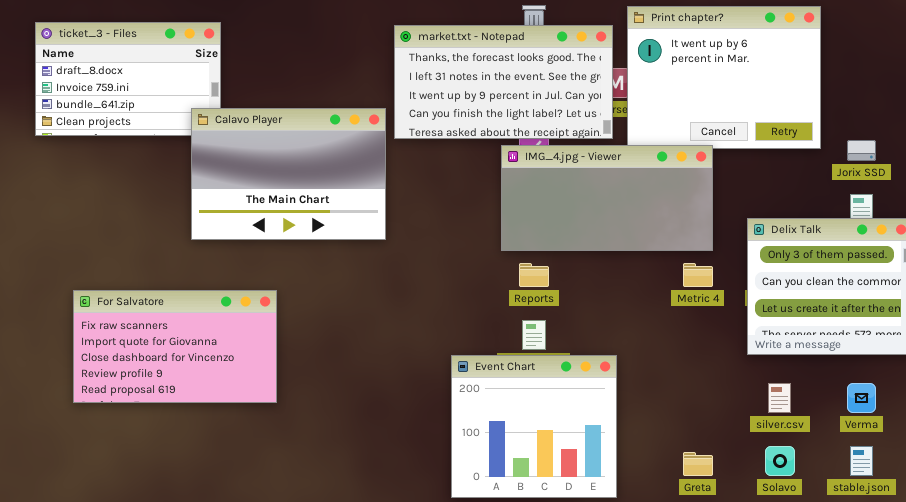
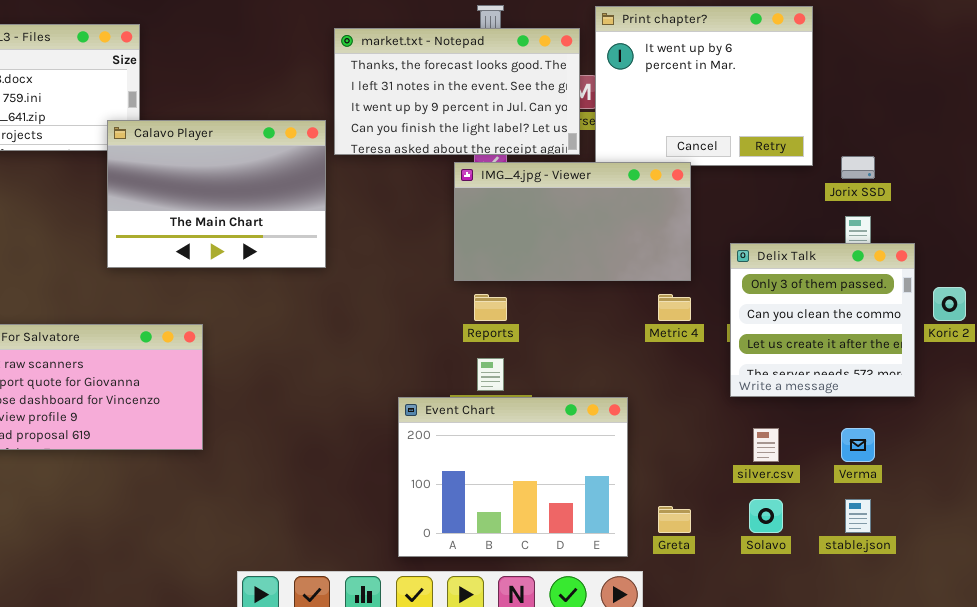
Event Chart: [451,355,617,498] -> [398,397,628,557], resized

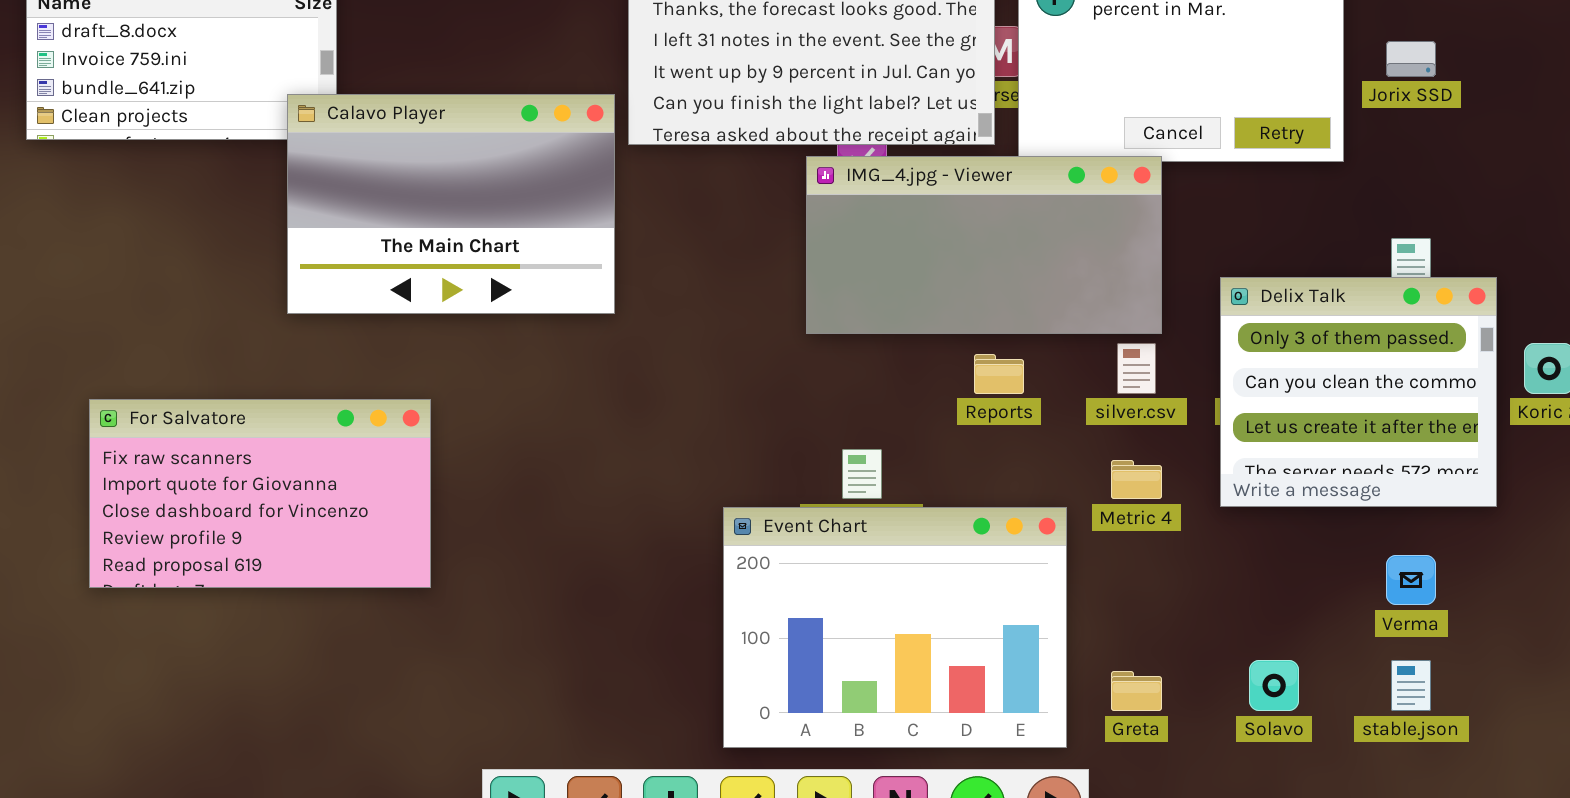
Jorix SSD: [841,156,875,179] -> [1386,41,1436,77], moved
Reports: [474,294,507,321] -> [974,354,1024,394], moved
Metric 4: [658,294,691,321] -> [1111,460,1162,499], moved
silver.csv: [753,428,779,462] -> [1117,343,1156,394], moved

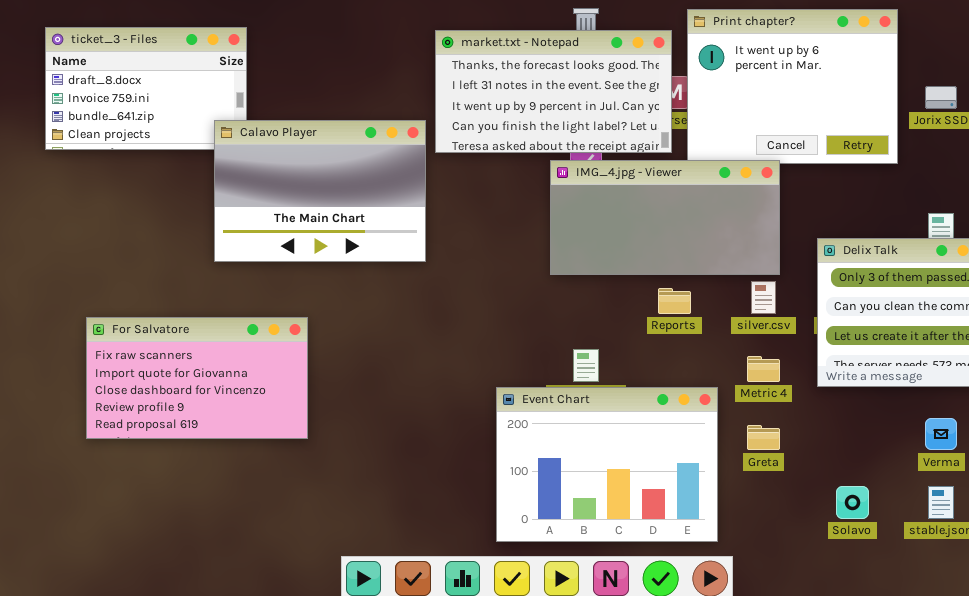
Greta: [1111,671,1162,711] -> [747,425,780,450], moved

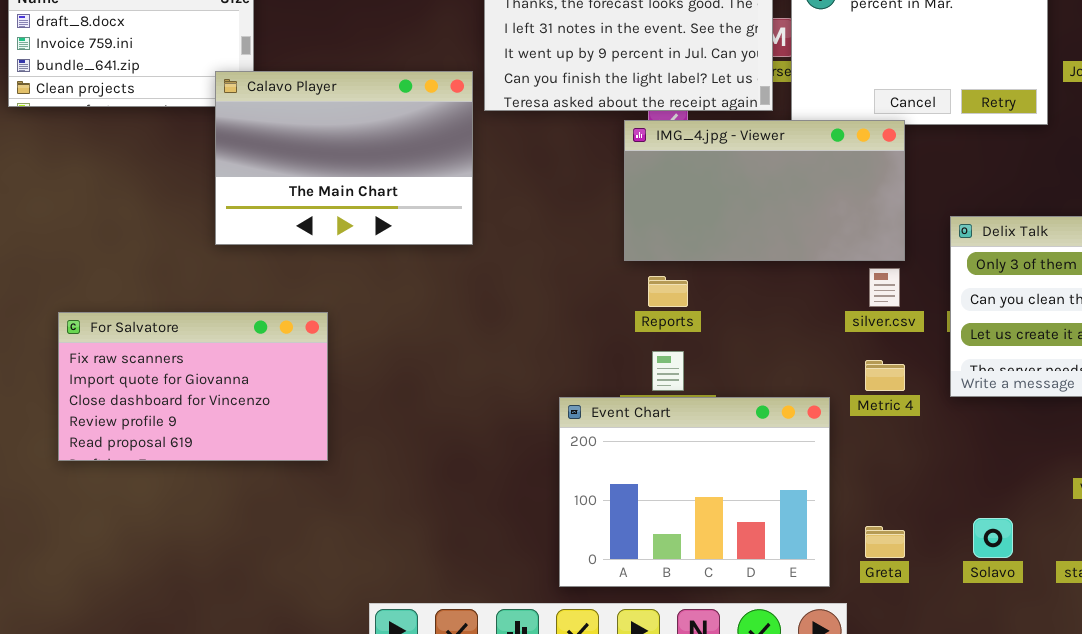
Reports: [658,288,691,314] -> [648,276,688,307], moved
Greta: [747,425,780,450] -> [865,526,905,558], moved

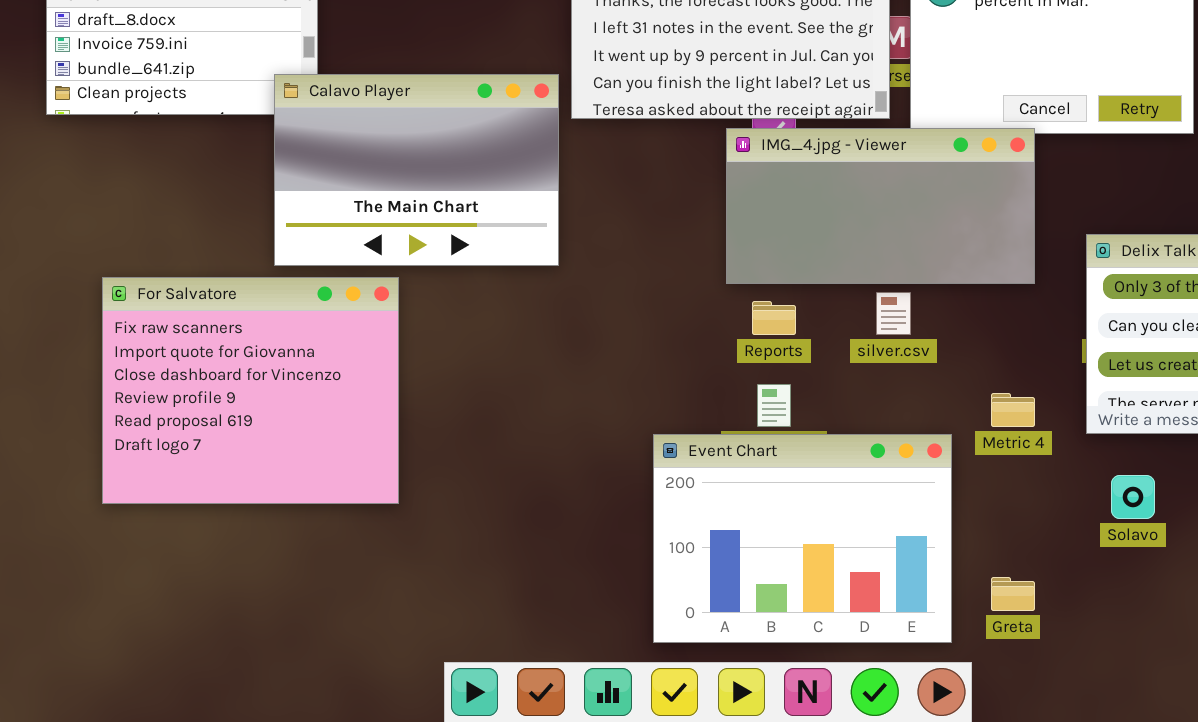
silver.csv: [869,268,900,307] -> [876,292,911,335], moved
For Salvatore: [58,312,328,461] -> [102,277,399,504], resized
Solavo: [973,518,1013,558] -> [1111,475,1155,519], moved

